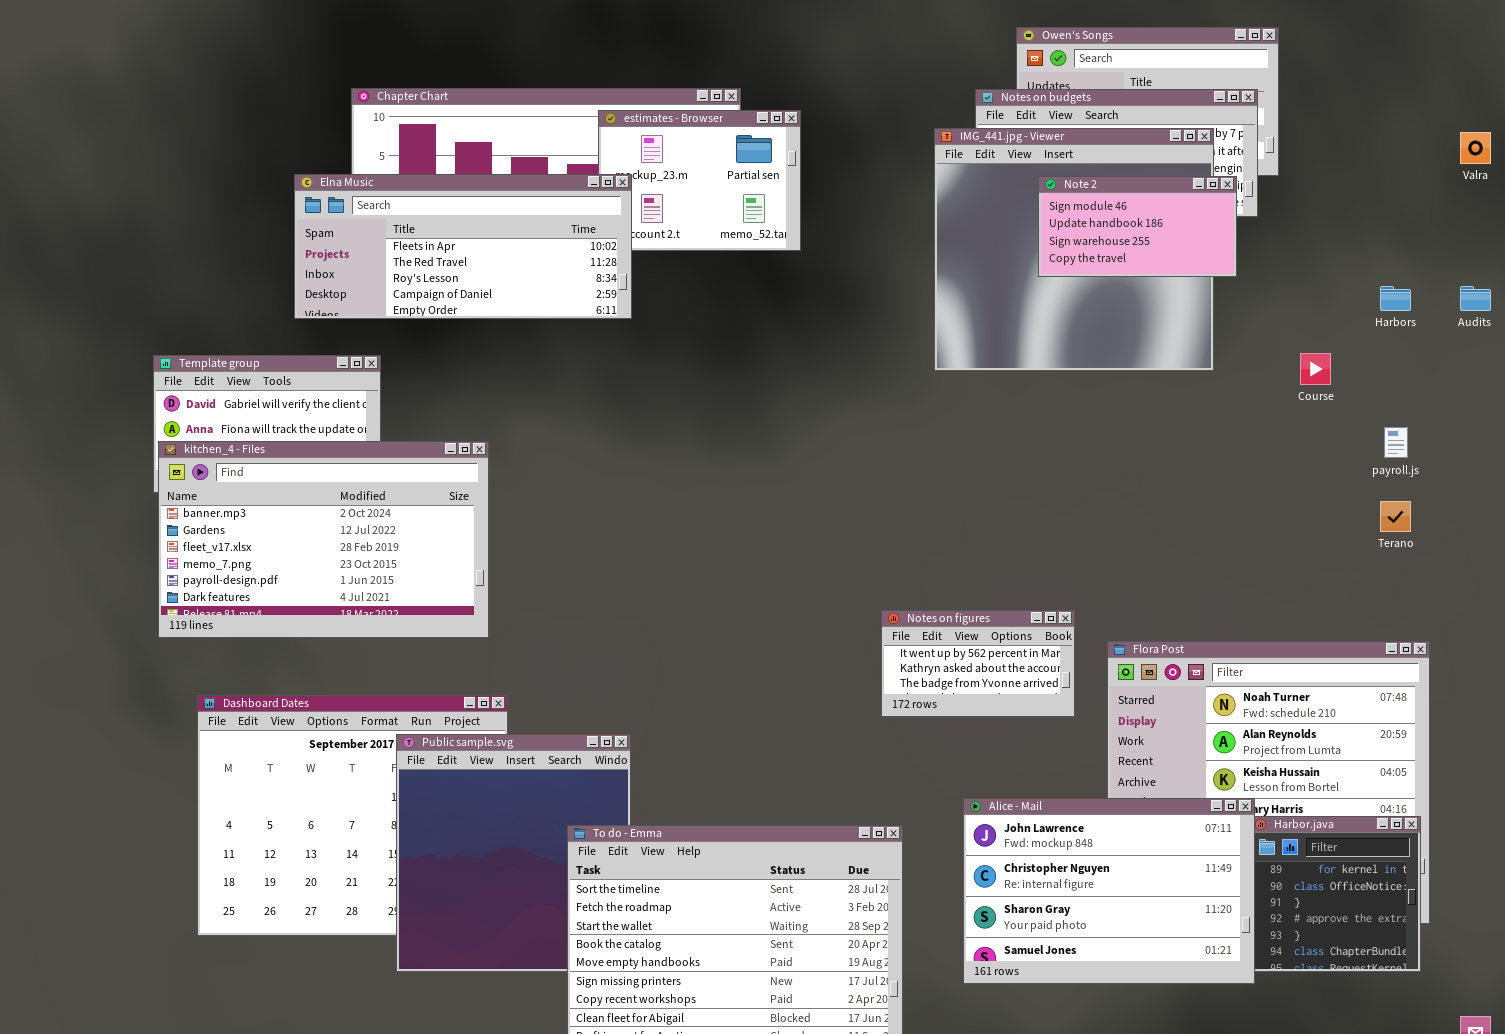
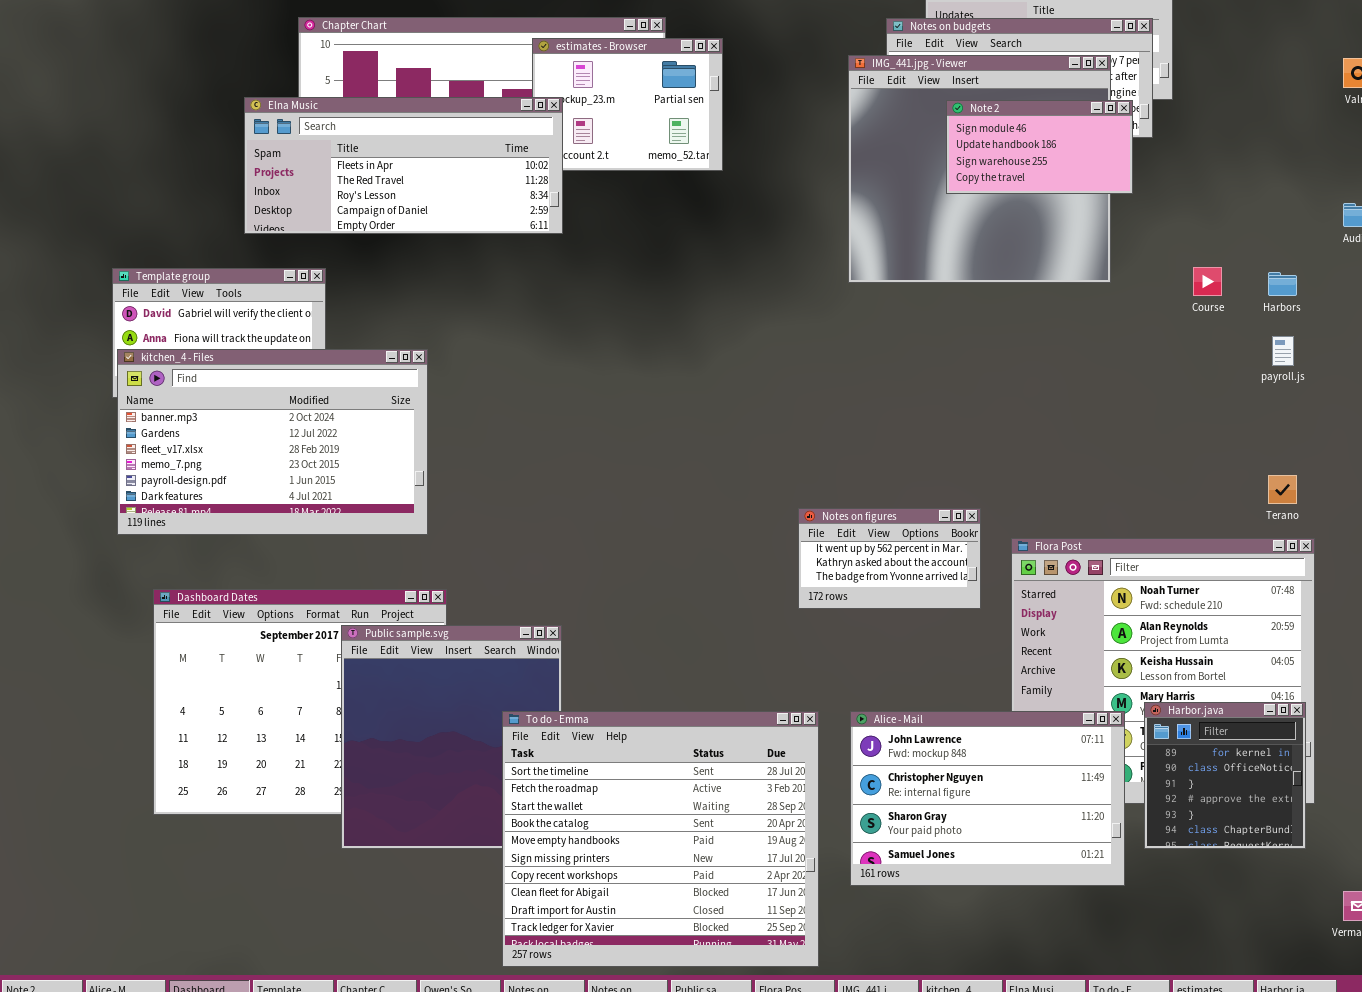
Harbors: [1380,286,1411,311] -> [1268,272,1297,296], moved
Terano: [1380,501,1411,532] -> [1268,475,1297,504], moved
Alice - Mail: [963,798,1255,984] -> [850,711,1125,886], moved

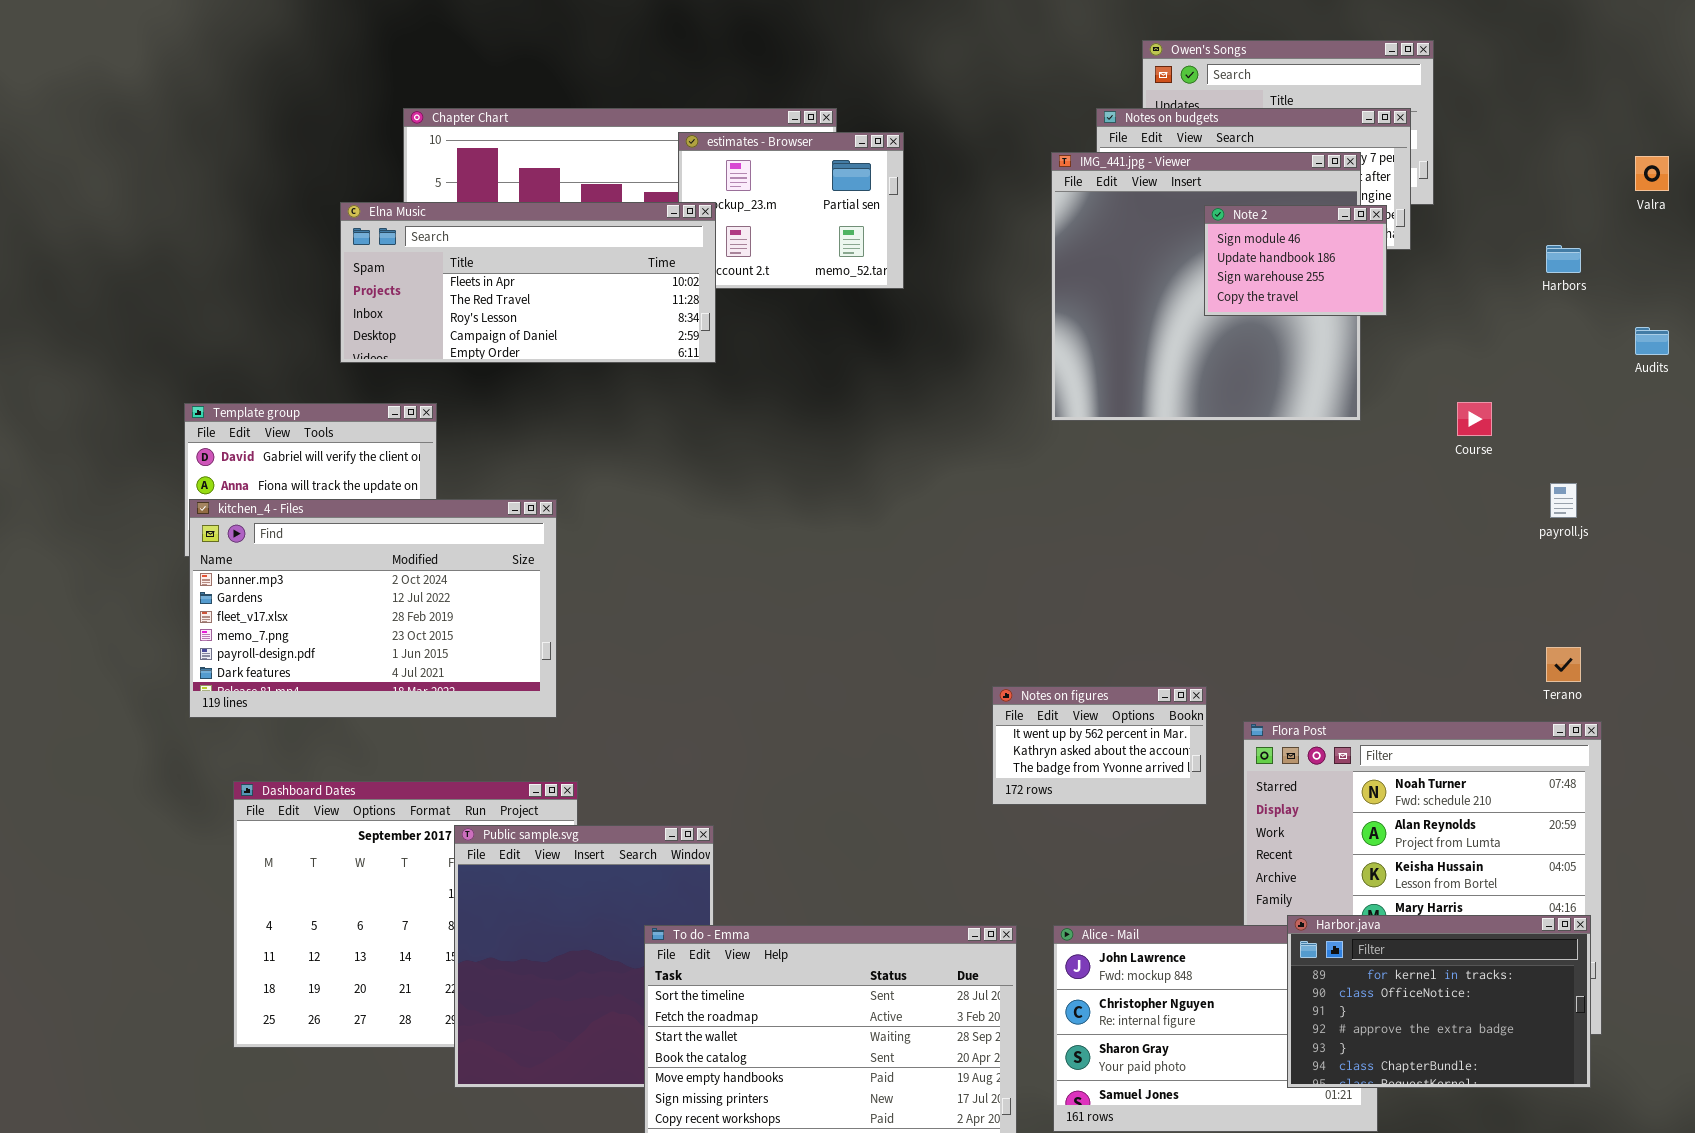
Note 2: [946,100,1133,194] -> [1204,205,1387,316], resized
Harbors: [1268,272,1297,296] -> [1546,245,1581,273], moved
Harbor.java: [1144,702,1306,849] -> [1287,915,1591,1088], resized

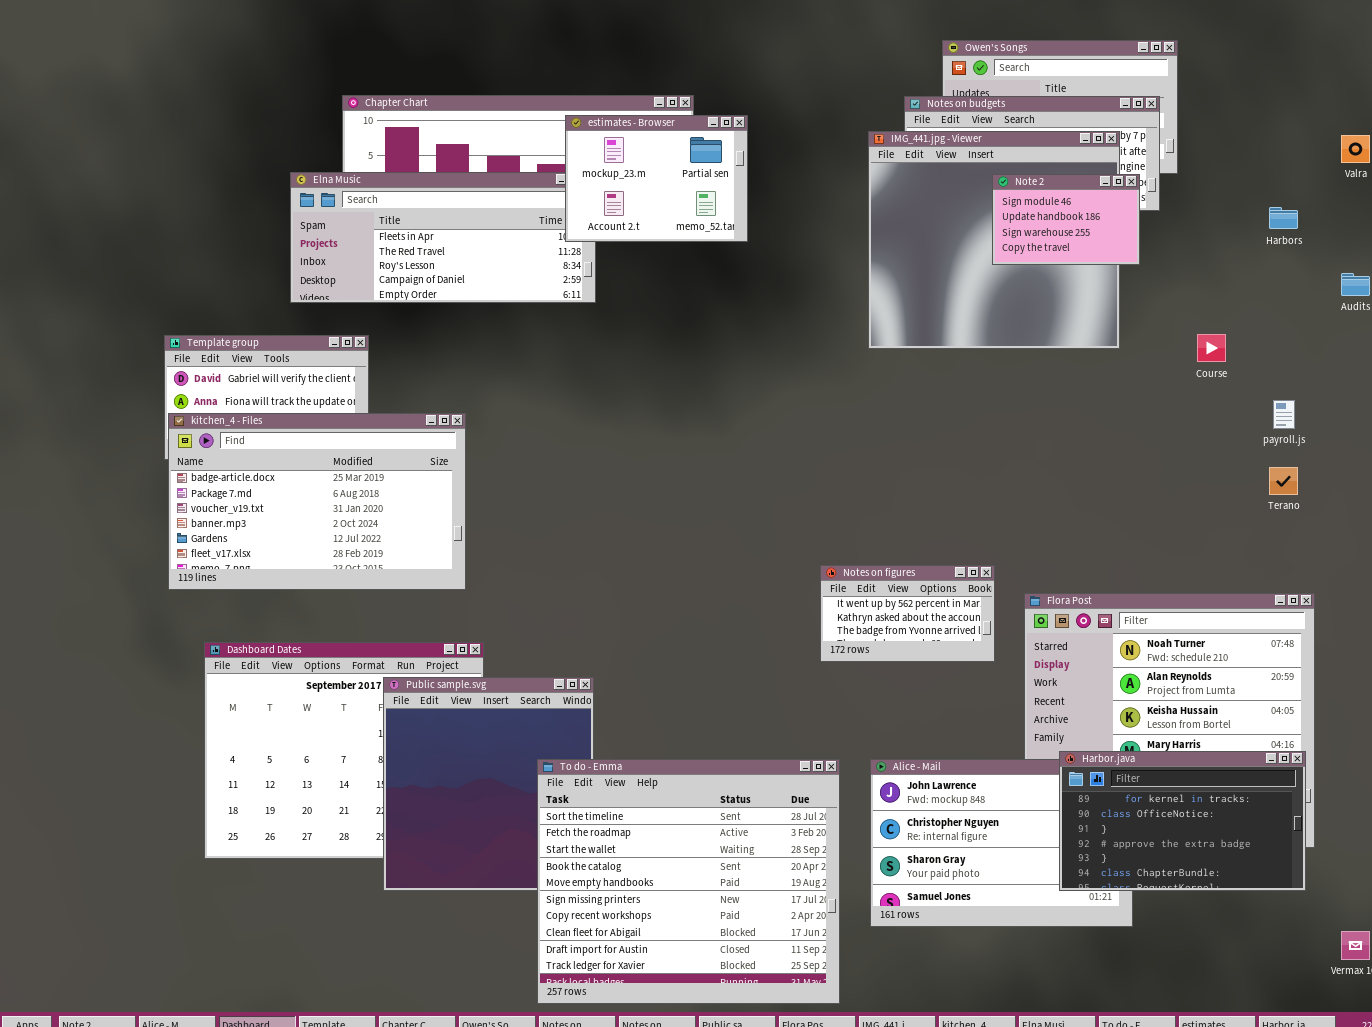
estimates - Browser: [678,132,904,289] -> [565,115,748,242], raised
kitchen_4 - Files: [189,499,557,718] -> [168,413,466,590], scrolled up 3 rows
Terano: [1546,647,1581,682] -> [1269,467,1298,495], moved

